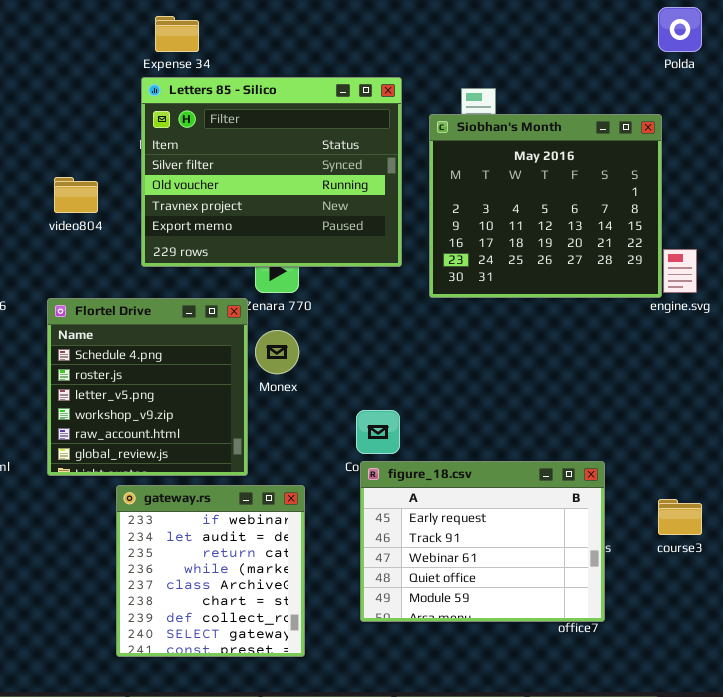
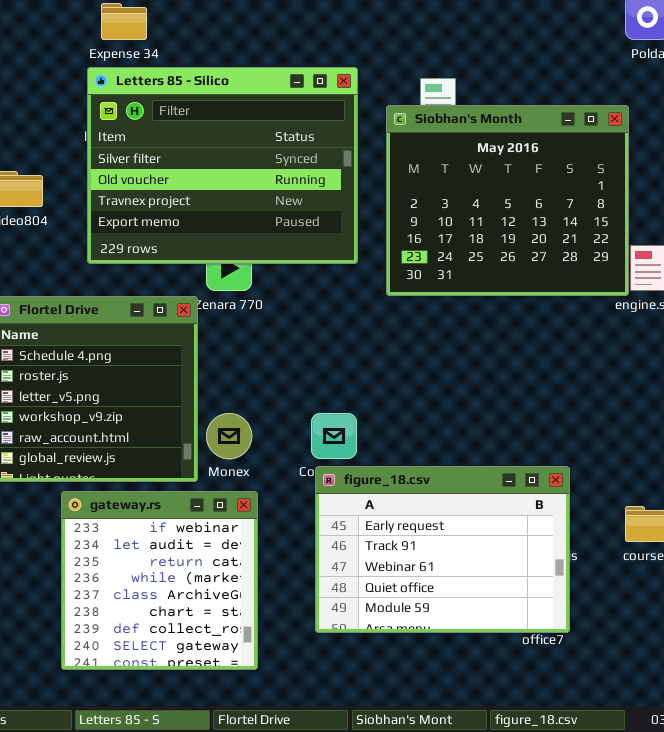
Monex: [255,330,299,374] -> [206,413,252,459], moved

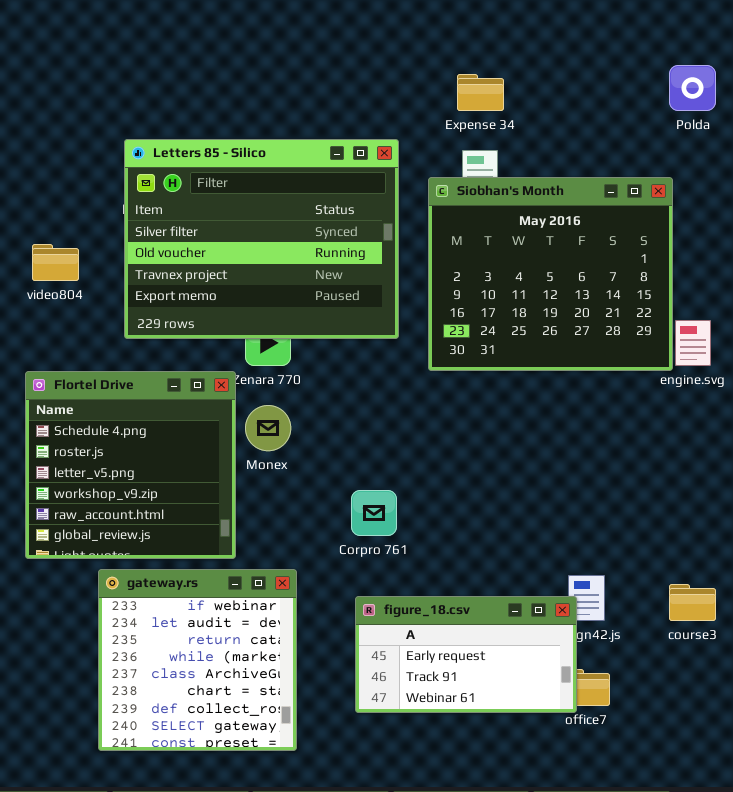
Expense 34: [101,3,147,40] -> [457,74,504,111], moved
Monex: [206,413,252,459] -> [245,405,291,451], moved
figure_18.csv: [315,466,570,633] -> [355,596,577,713], resized

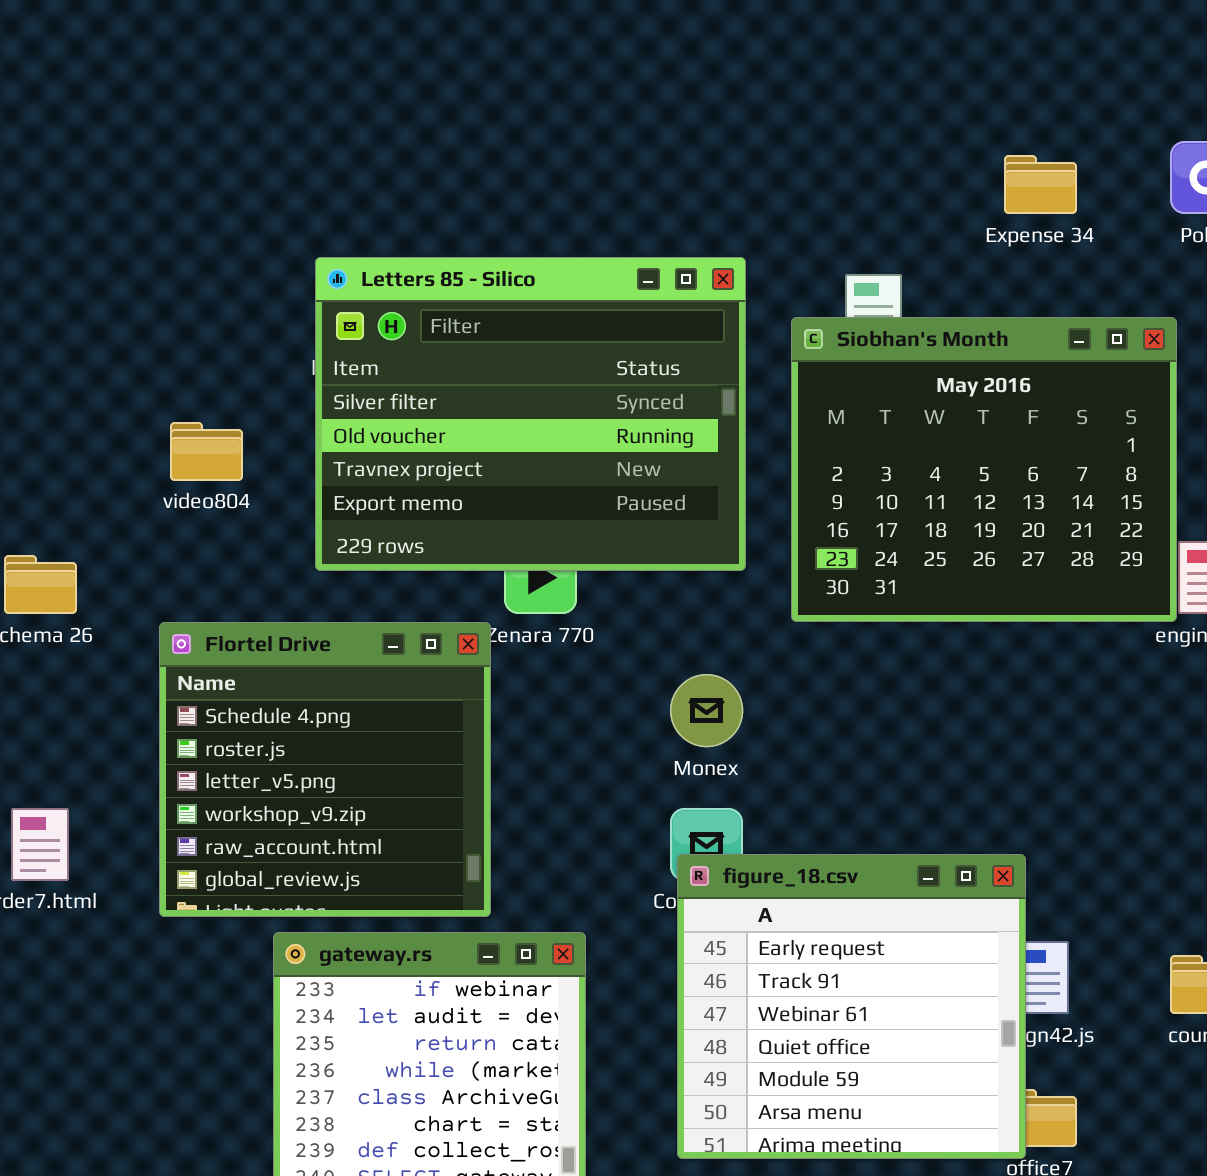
Expense 34: [457,74,504,111] -> [1004,155,1077,214], moved
Monex: [245,405,291,451] -> [670,674,743,747], moved
figure_18.csv: [355,596,577,713] -> [677,854,1026,1159], resized

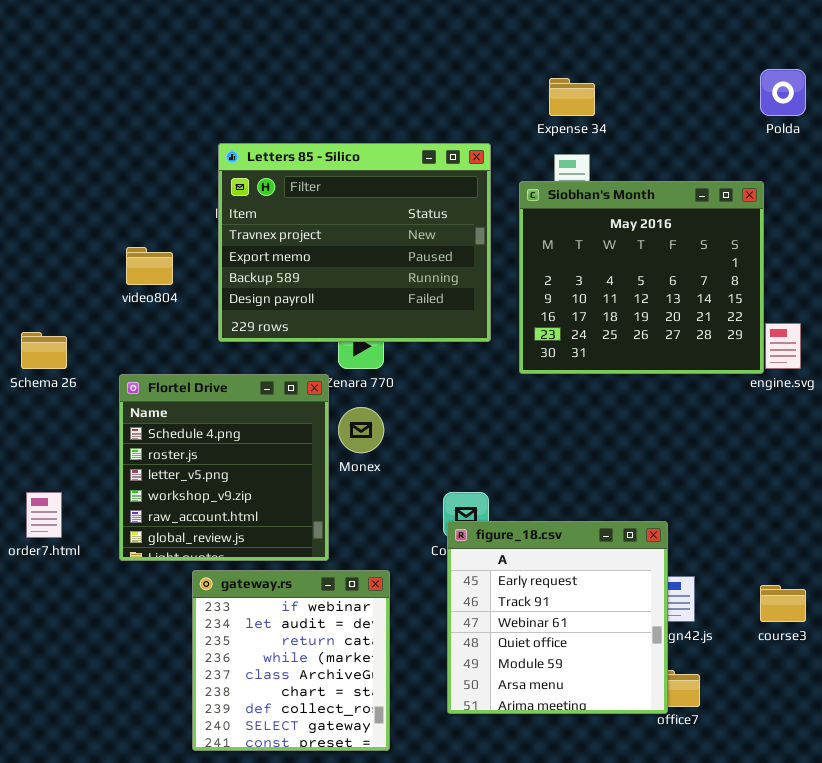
Expense 34: [1004,155,1077,214] -> [549,78,595,116], moved
Letters 85 - Silico: [315,257,746,571] -> [218,143,491,342], scrolled down 2 rows
Monex: [670,674,743,747] -> [338,407,384,453], moved

